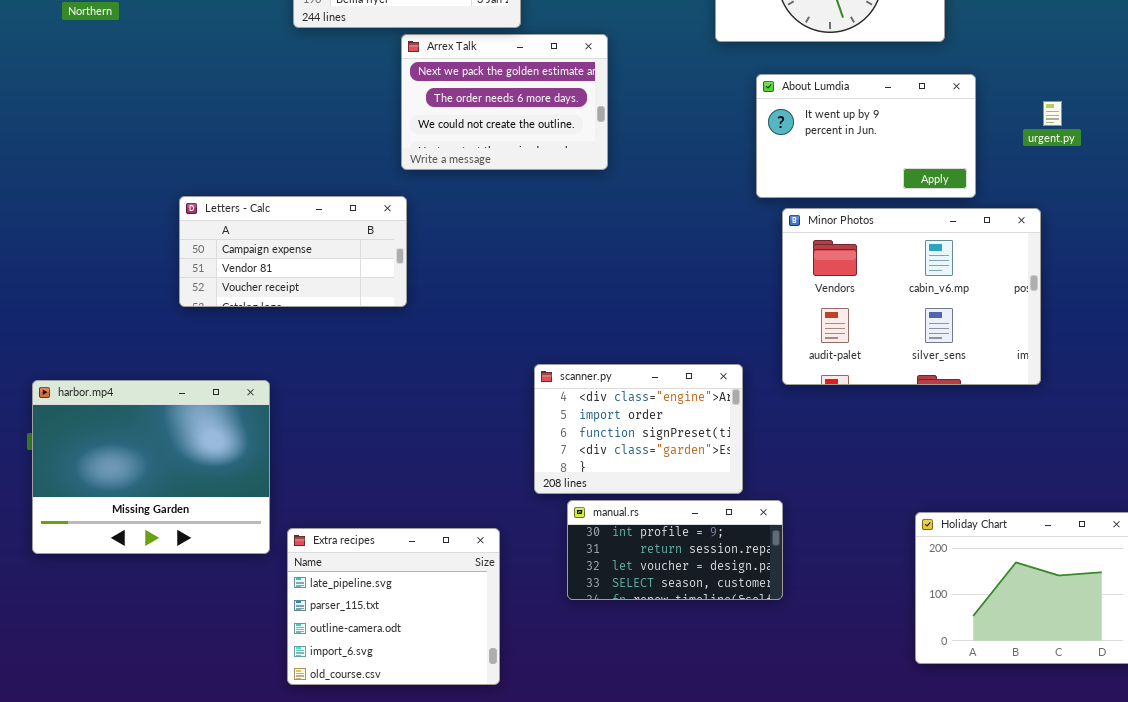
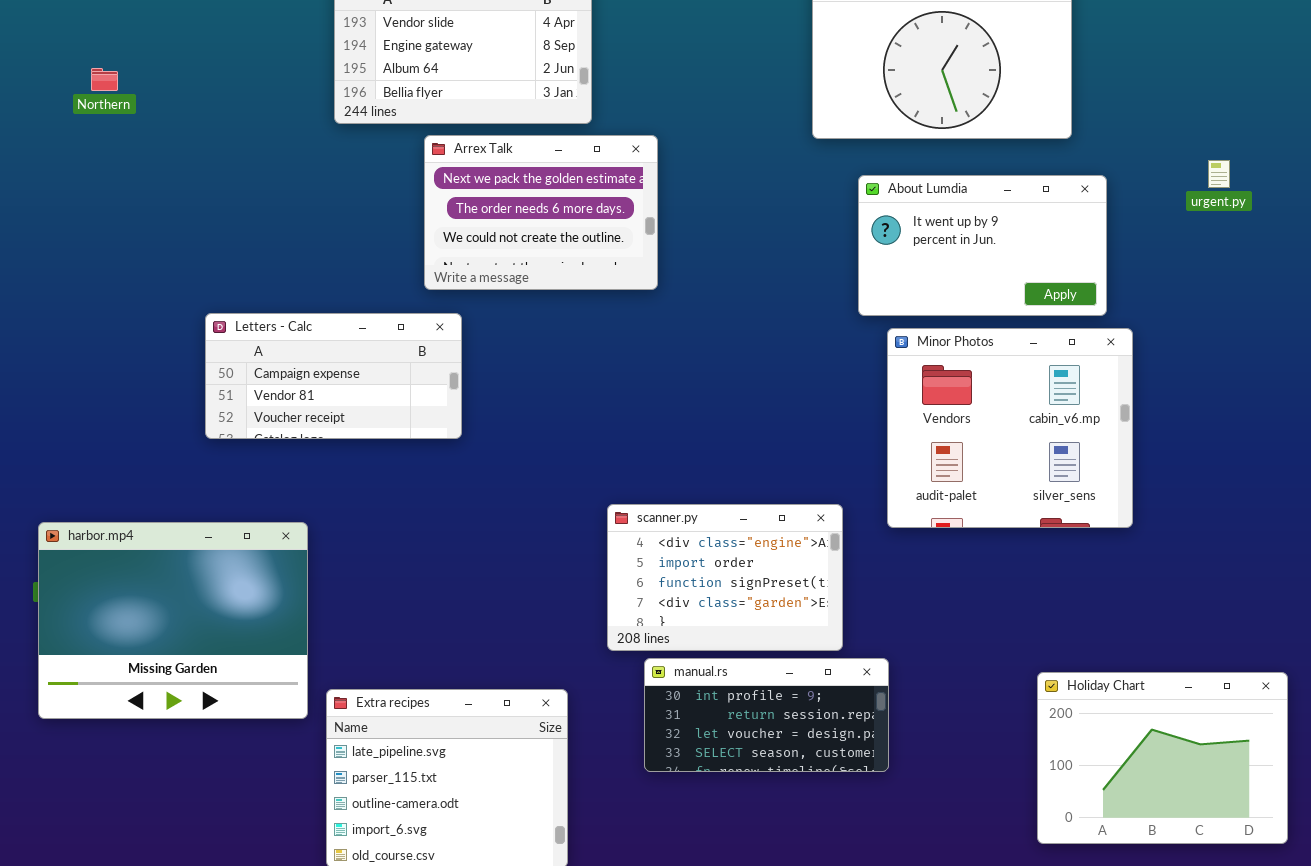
Arrex Talk: [401,34,608,170] -> [424,135,658,290], moved
urgent.py: [1043,101,1062,126] -> [1208,160,1230,188], moved
Minor Photos: [782,208,1041,385] -> [887,328,1133,528], resized

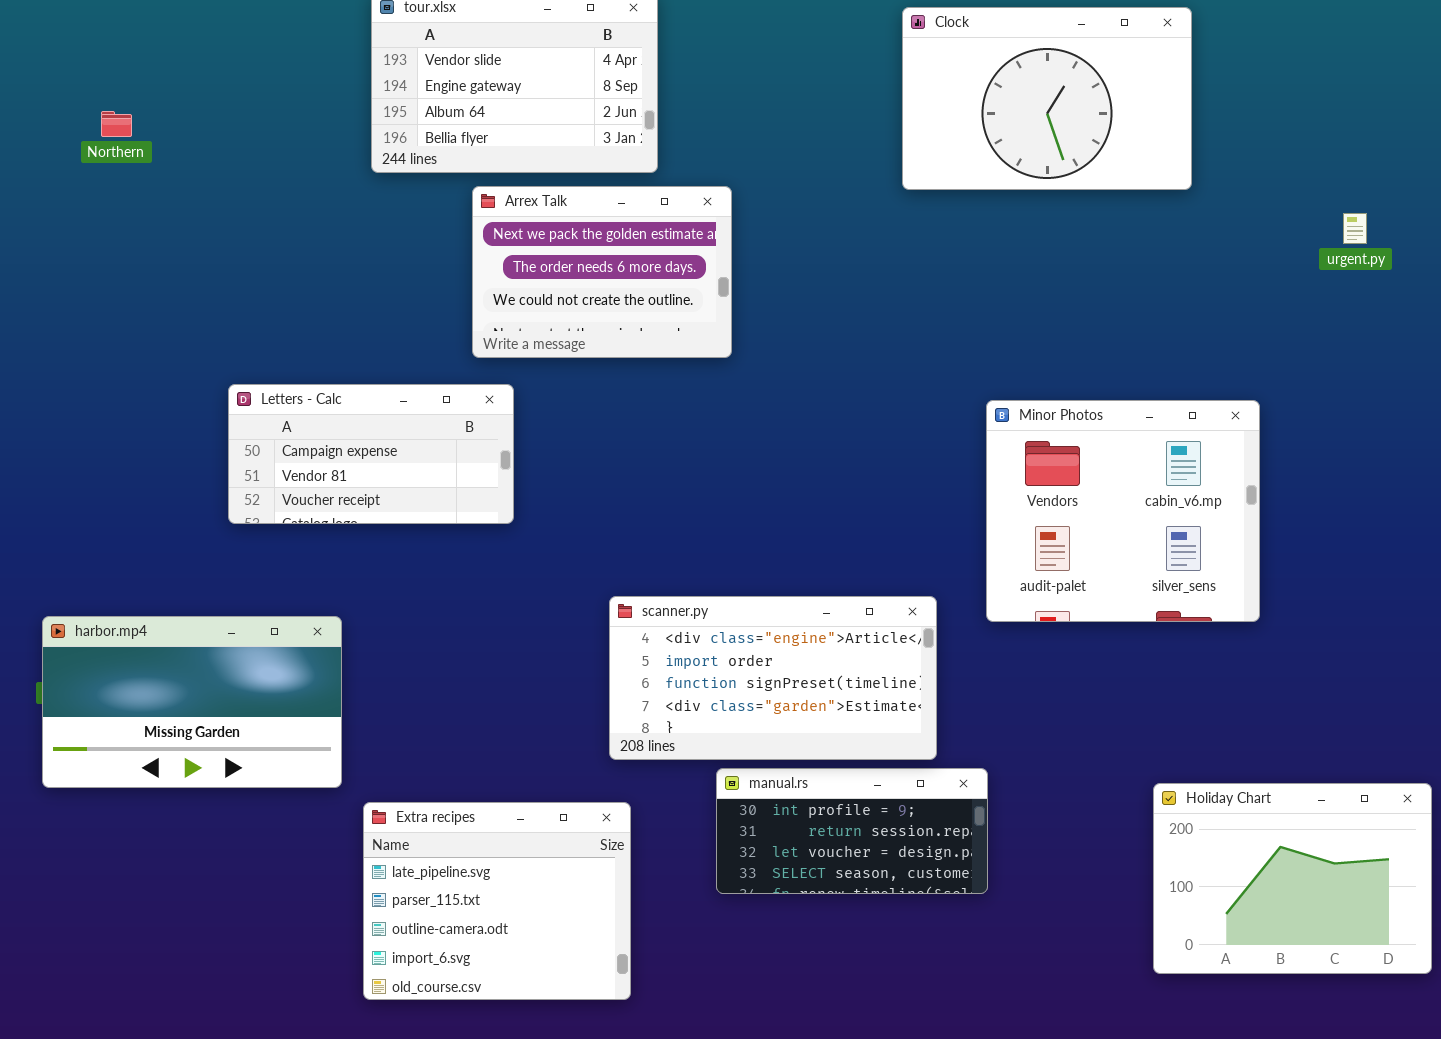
About Lumdia: [858,175,1107,316] -> none, closed
scanner.py: [607,504,843,651] -> [609,596,937,760], resized
harbor.mp4: [38,522,308,719] -> [42,616,342,788], resized

